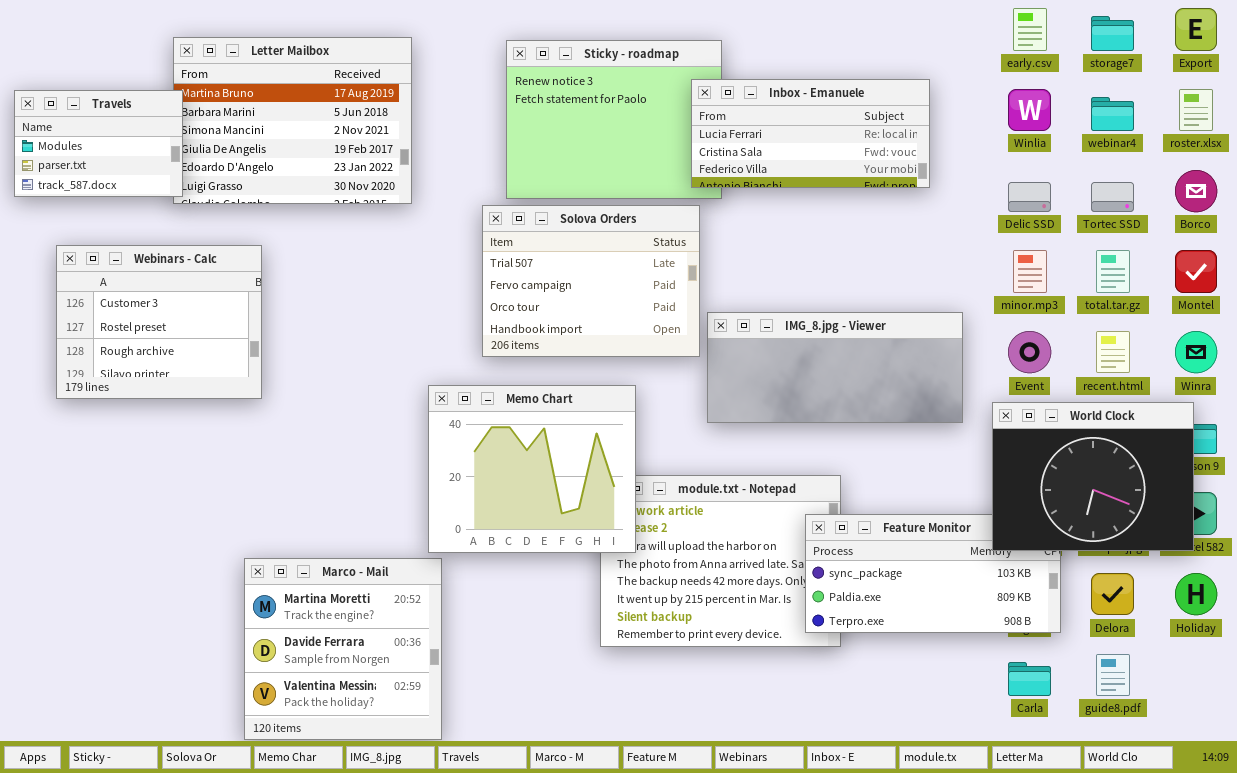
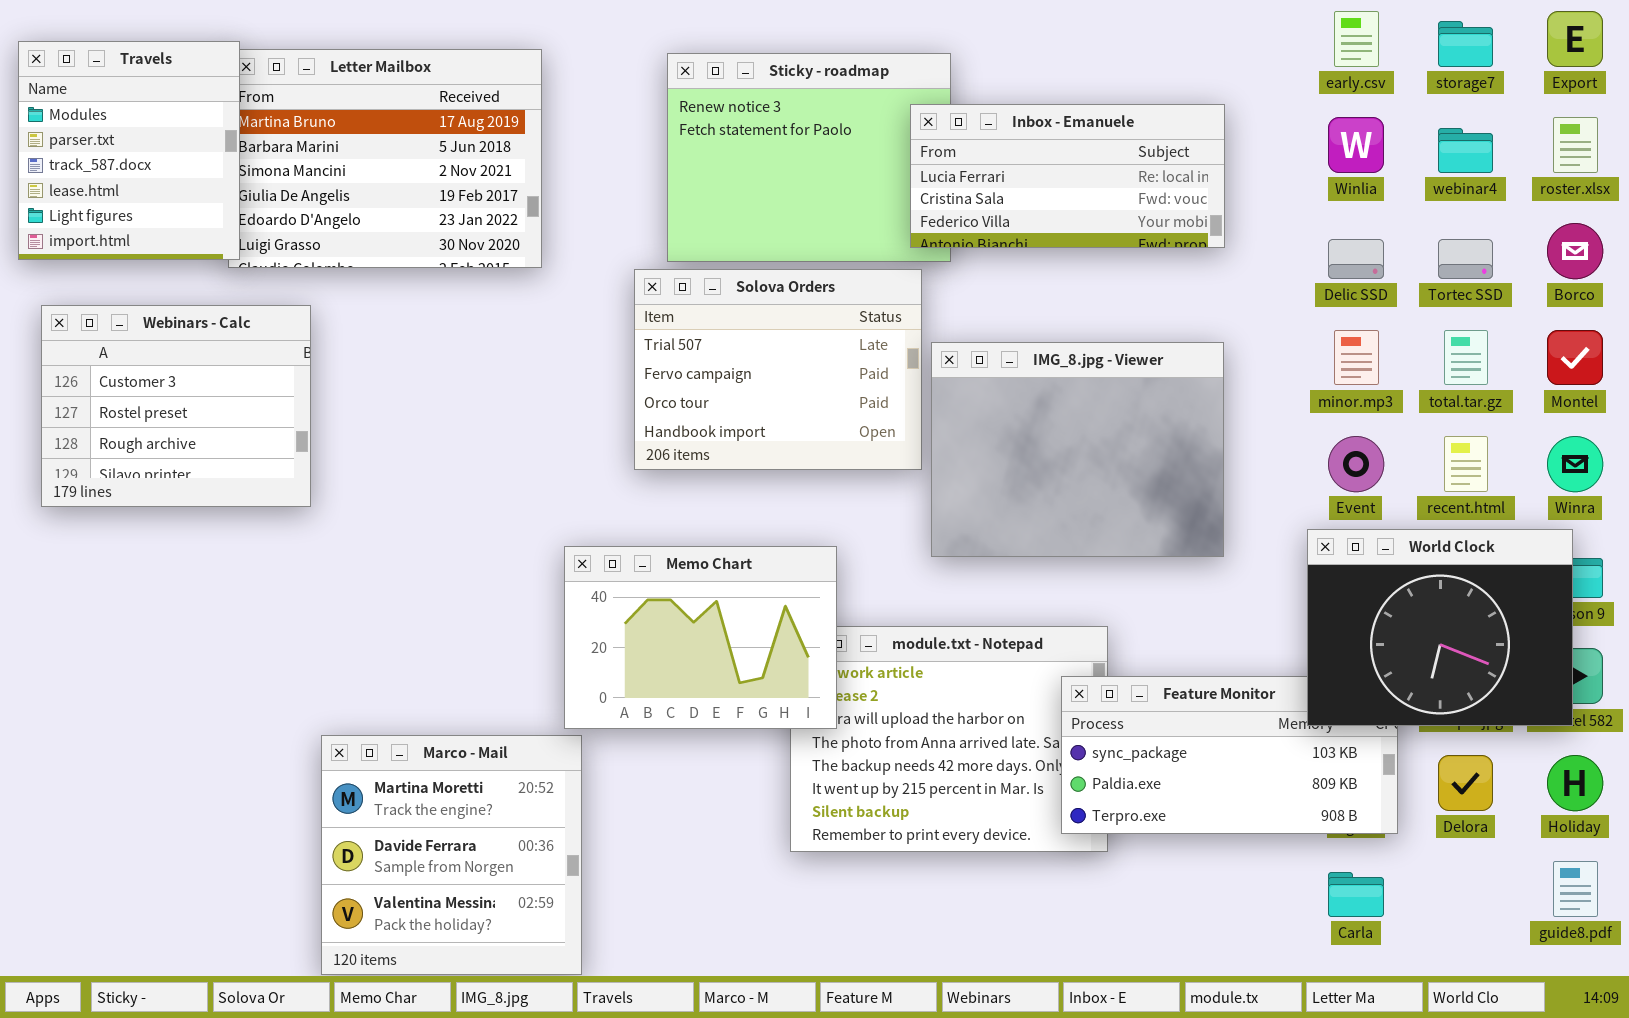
Travels: [14,90,183,197] -> [18,41,240,260], resized
Webinars - Calc: [56,245,262,399] -> [41,305,311,507], moved
IMG_8.jpg - Viewer: [707,312,963,423] -> [931,342,1224,557], resized
Memo Chart: [428,385,636,553] -> [564,546,837,729], resized
guide8.pdf: [1096,654,1130,696] -> [1553,861,1598,917], moved

